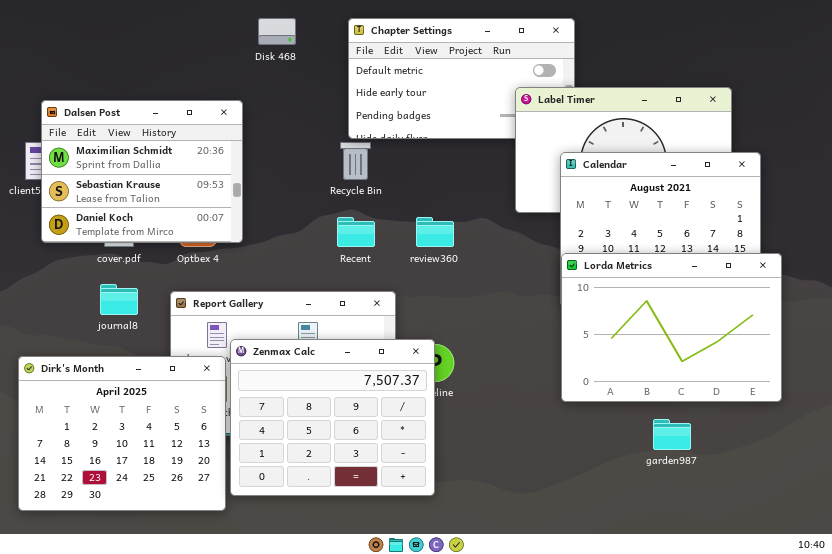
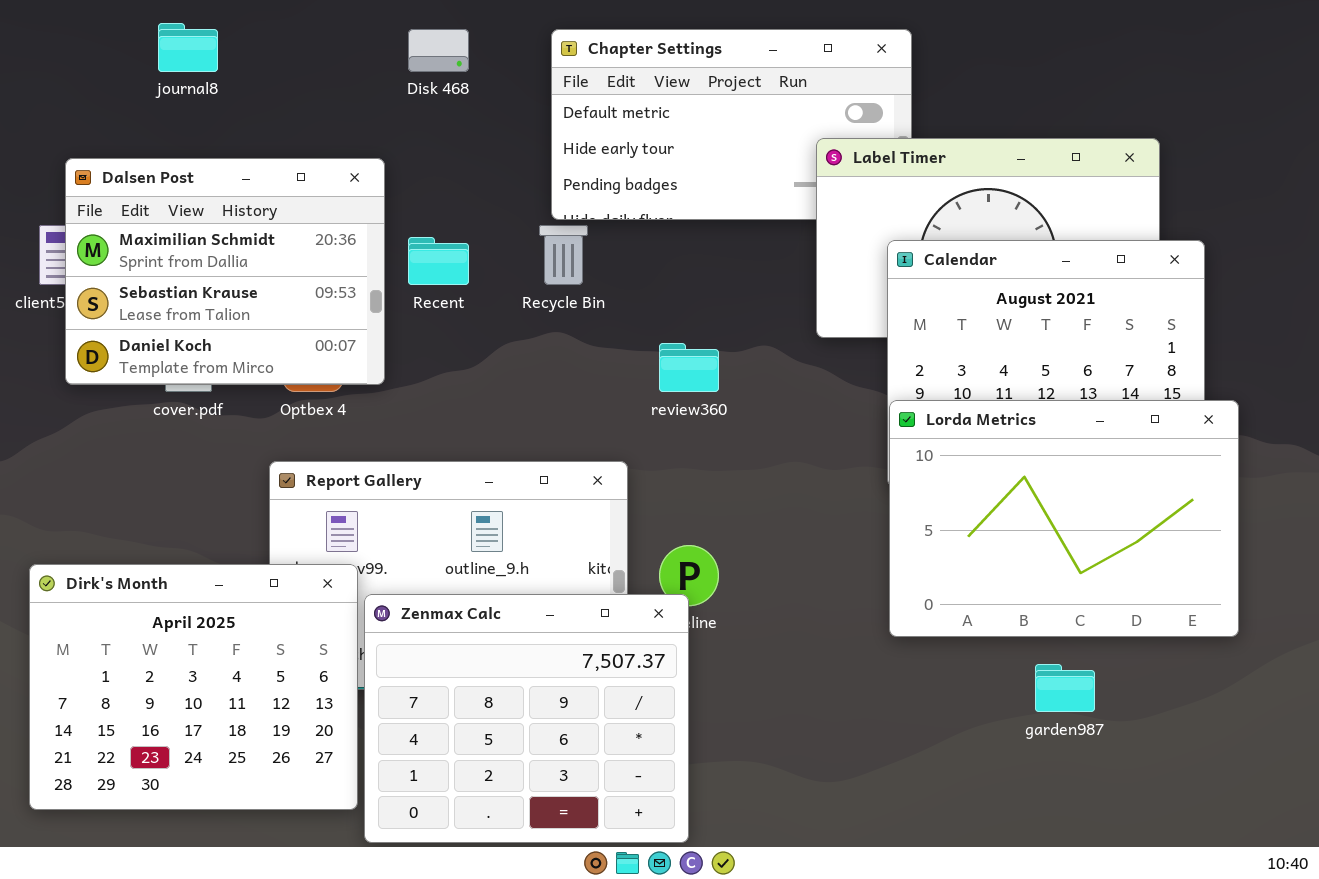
Recent: [337,217,375,247] -> [408,237,469,285], moved
journal8: [100,284,138,315] -> [158,23,218,72], moved
Zenmax Calc: [230,339,435,496] -> [364,594,689,843], moved

